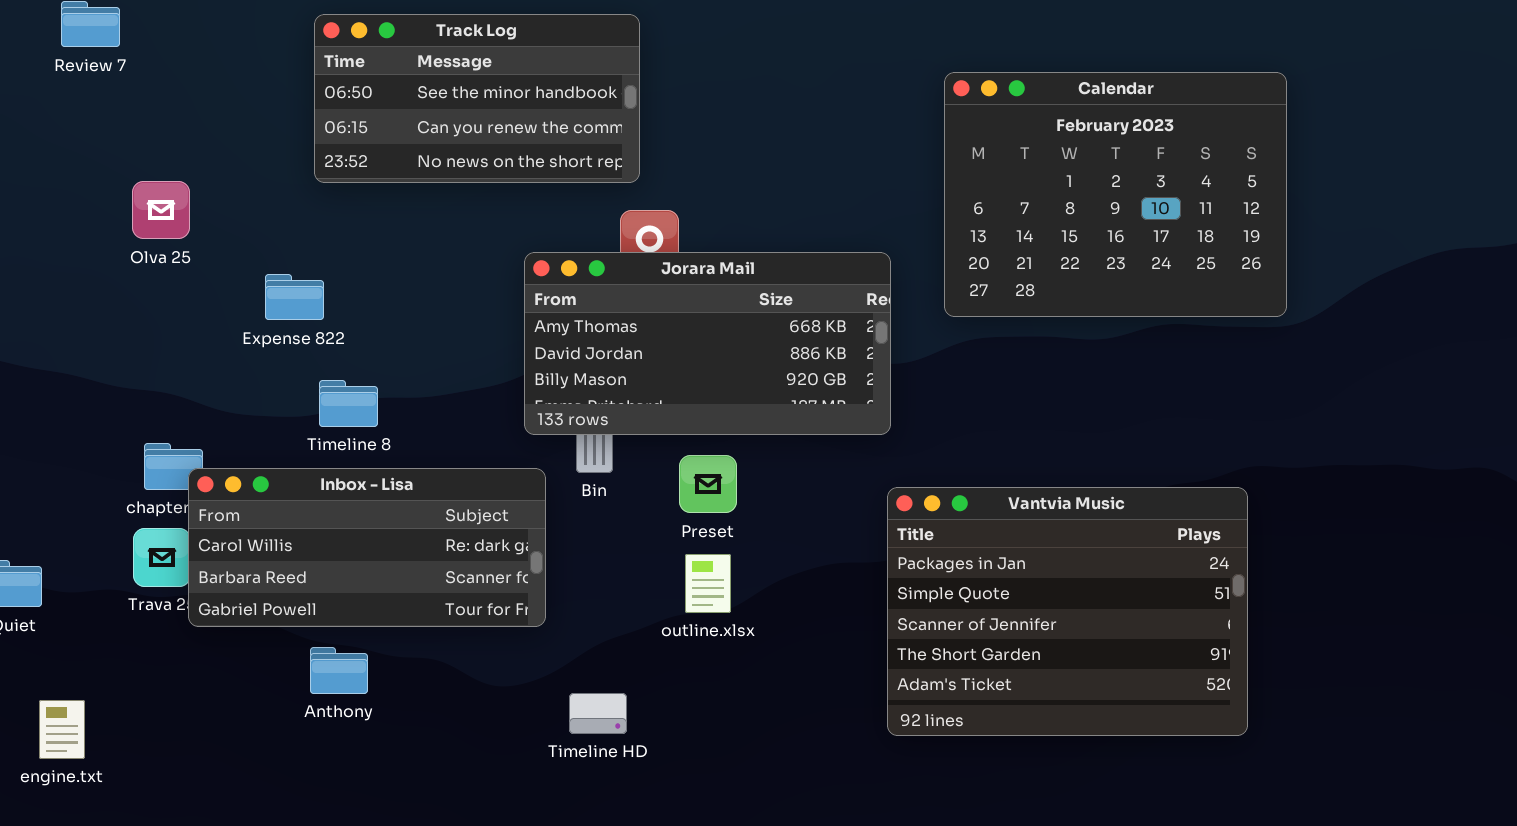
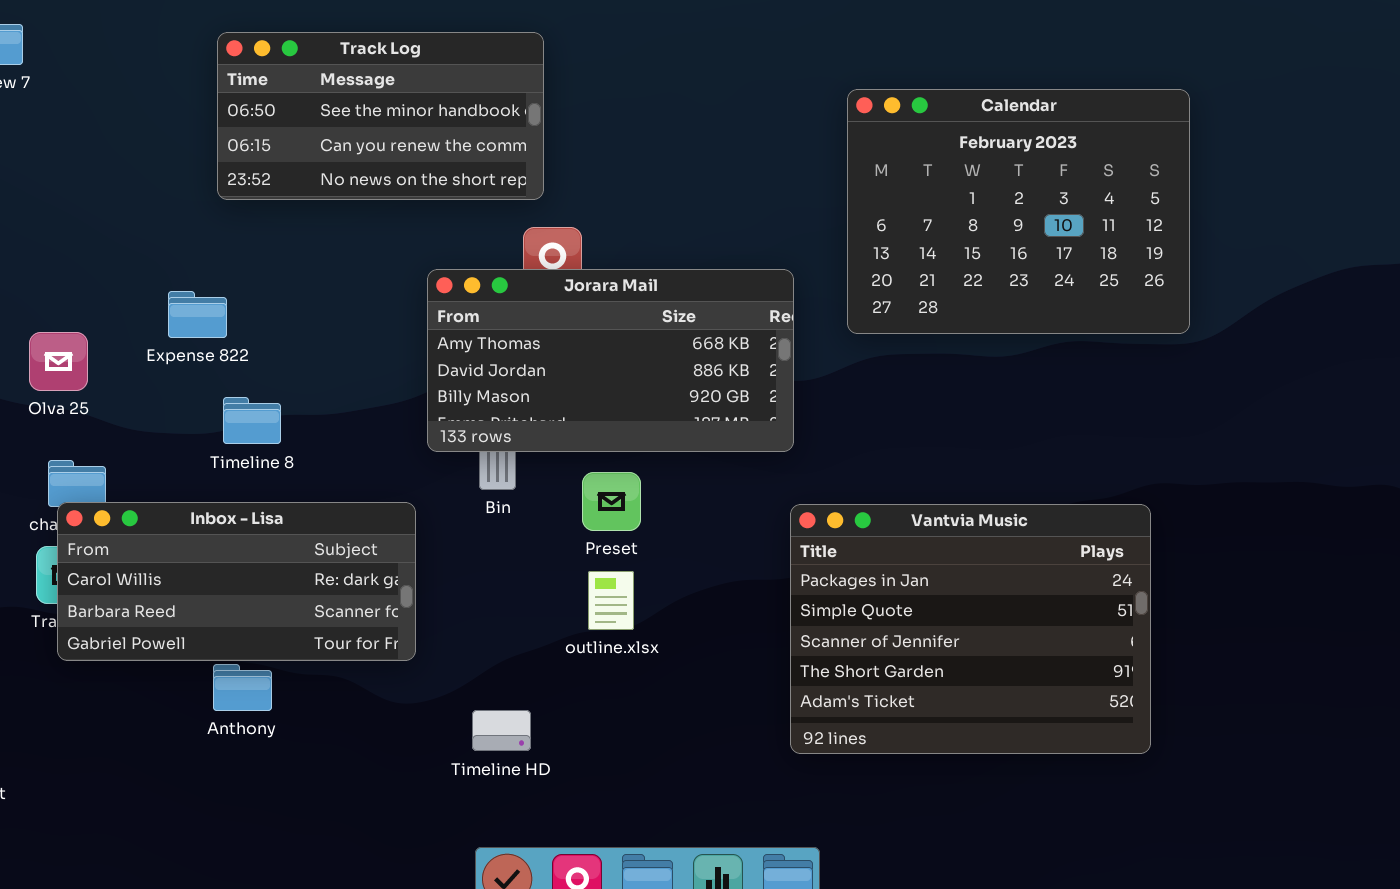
Olva 25: [132,181,190,239] -> [29,332,88,391], moved
Inbox - Lisa: [188,468,546,627] -> [57,502,416,661], moved

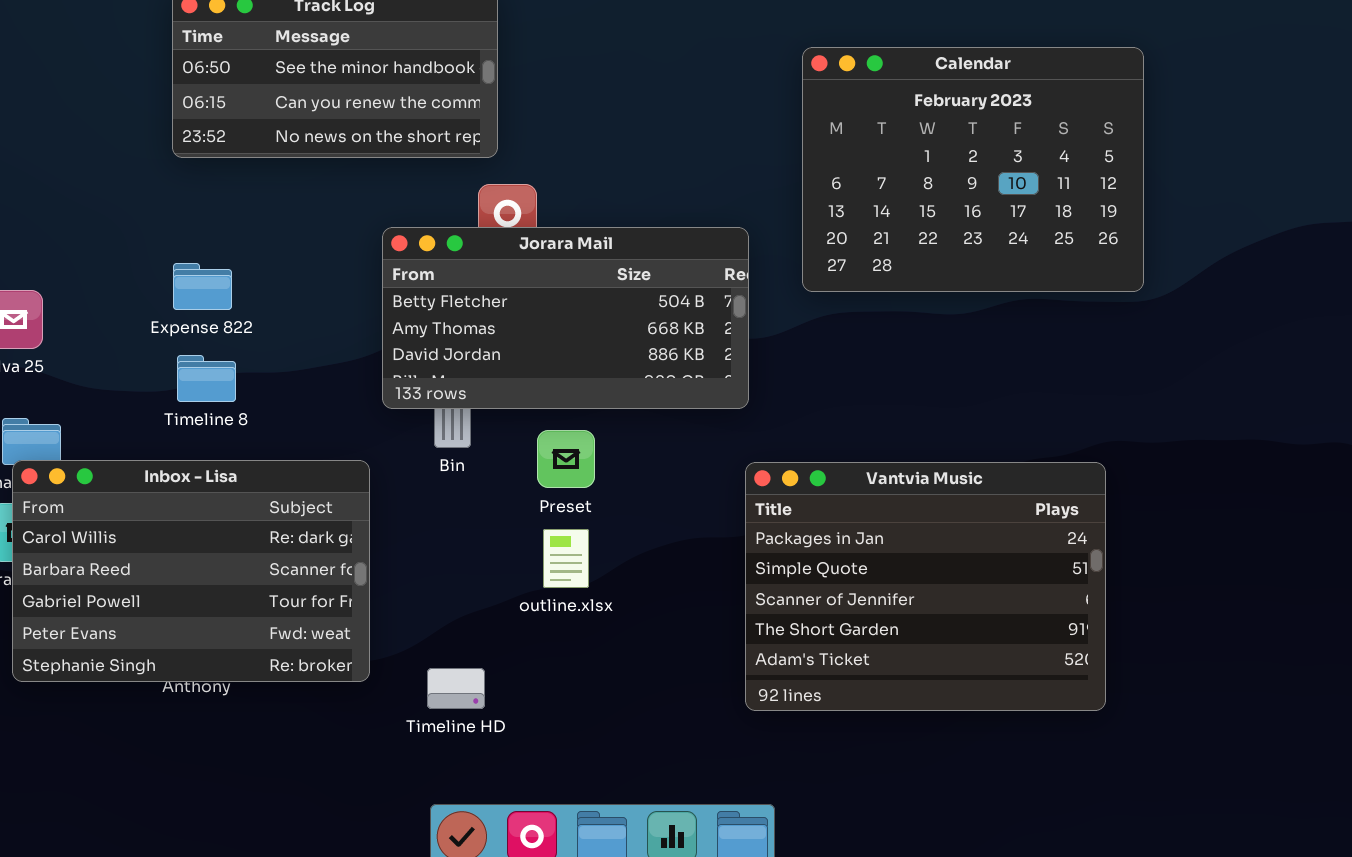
Jorara Mail: [427,269,794,452] -> [382,227,749,409], scrolled up 1 row
Expense 822: [168,291,227,338] -> [173,263,232,310], moved
Inbox - Lisa: [57,502,416,661] -> [12,460,370,682], resized

